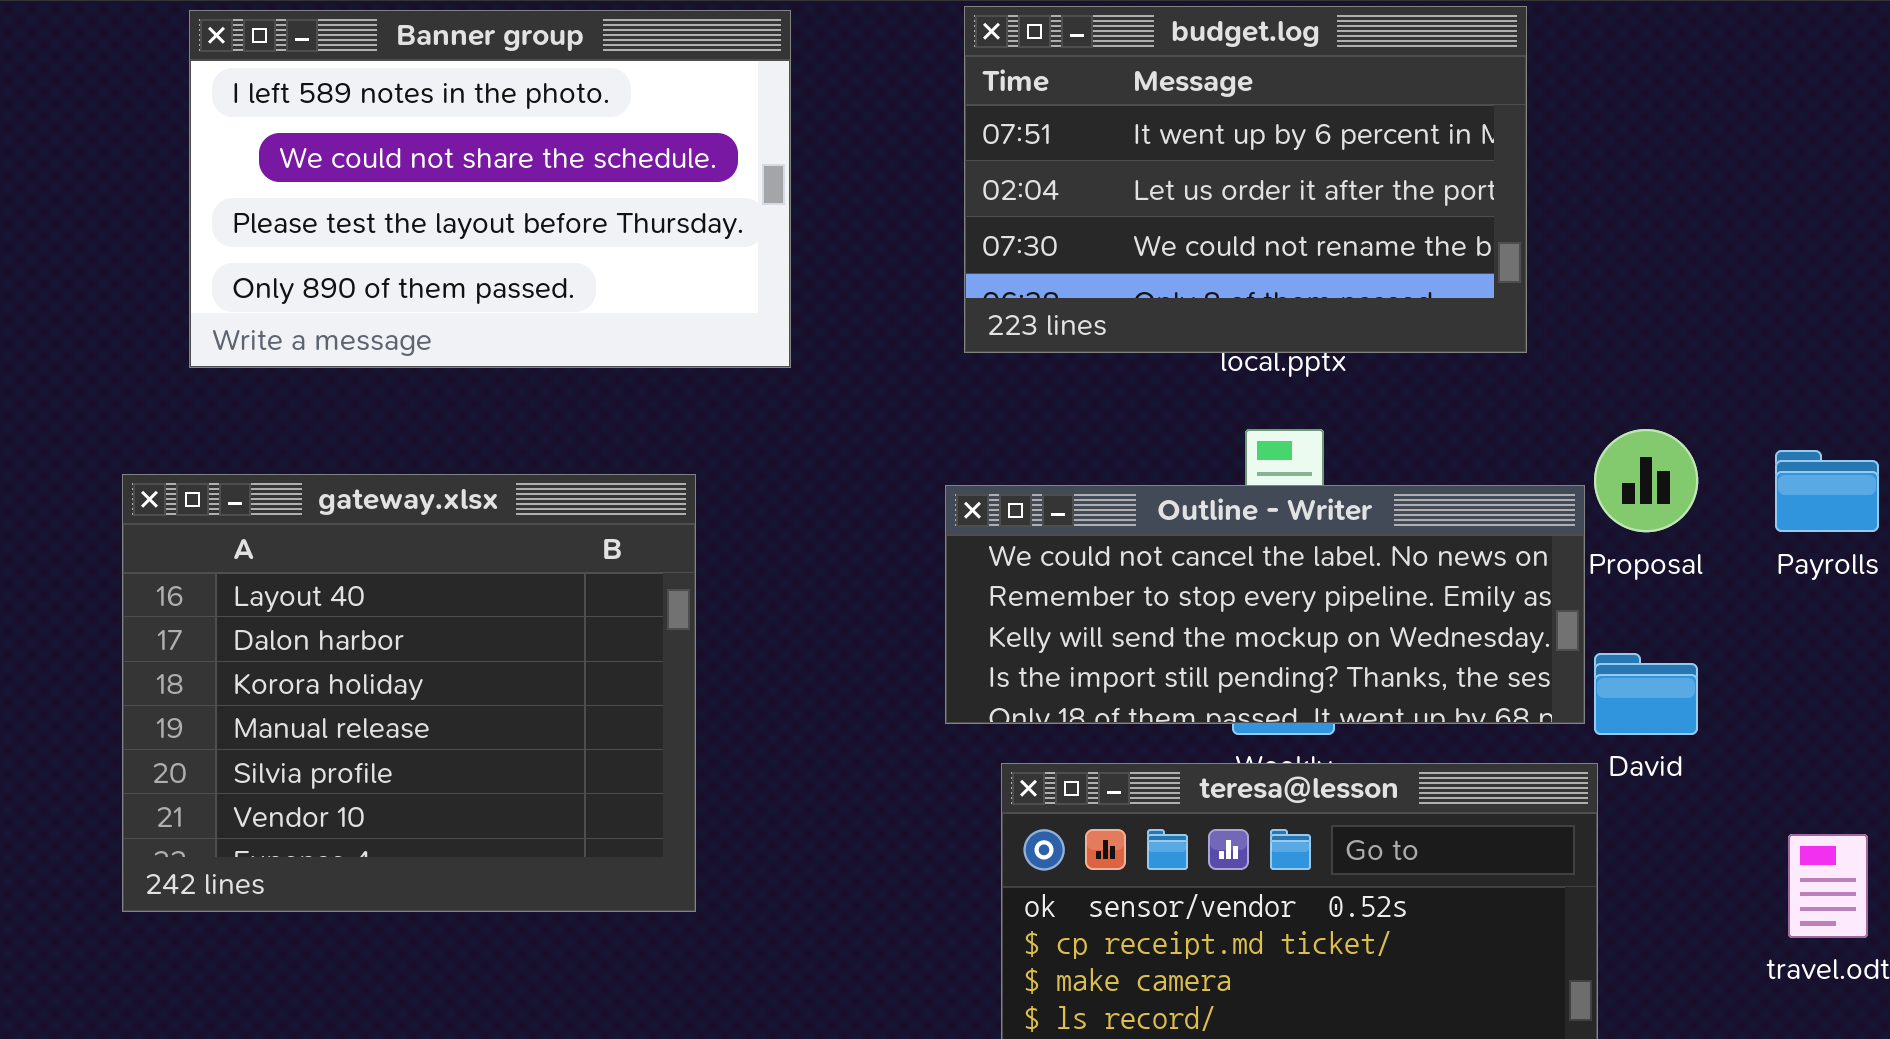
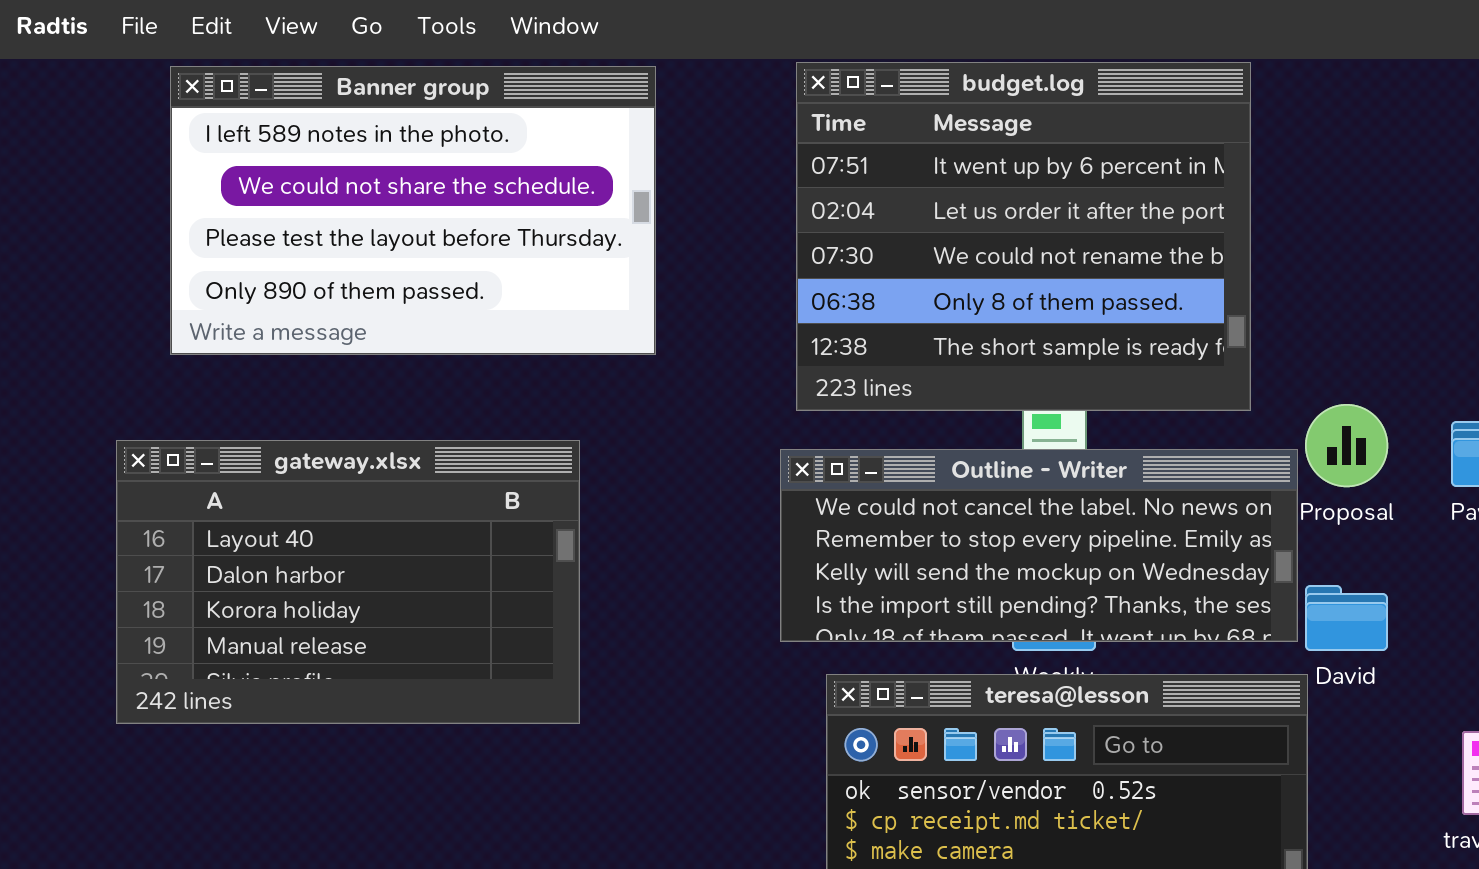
budget.log: [964,6,1527,353] -> [796,62,1251,411], resized
gateway.xlsx: [122,474,696,912] -> [116,440,580,724], resized

